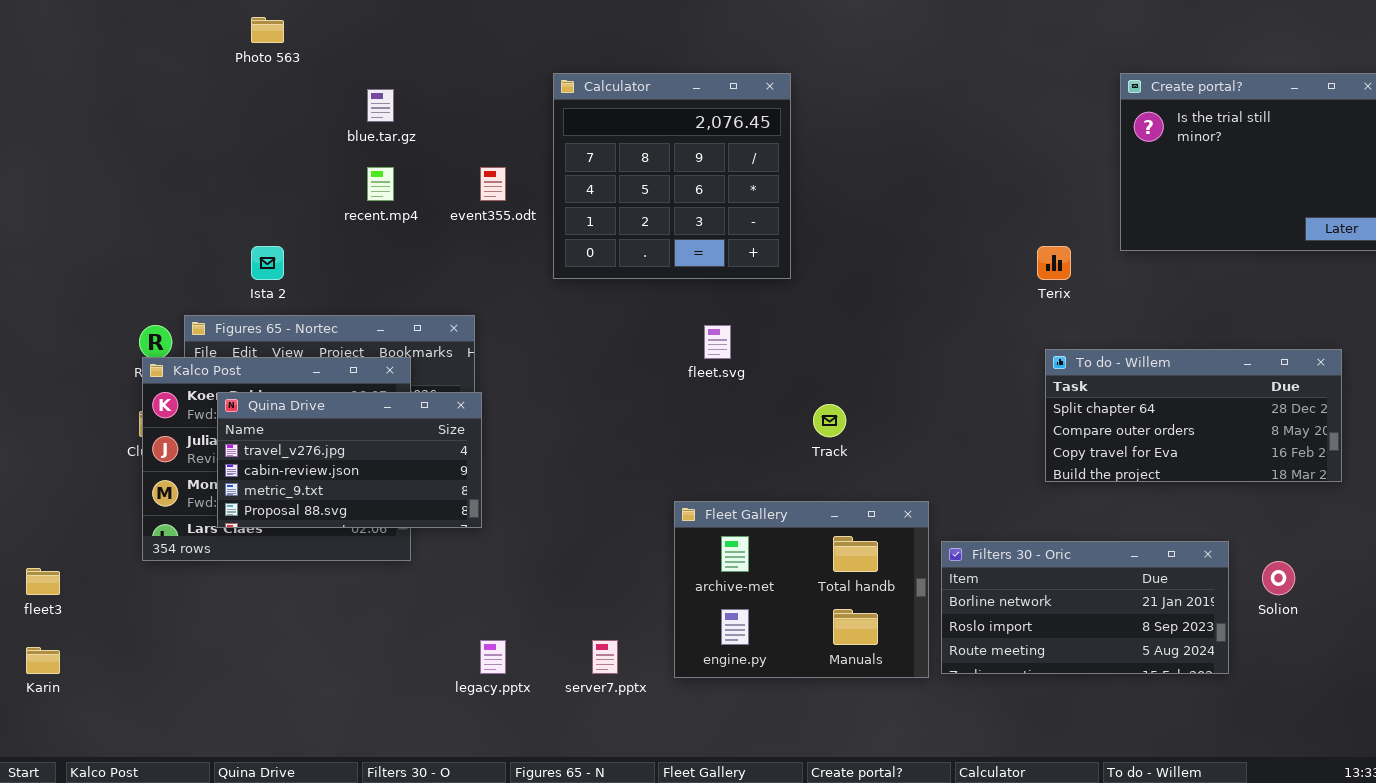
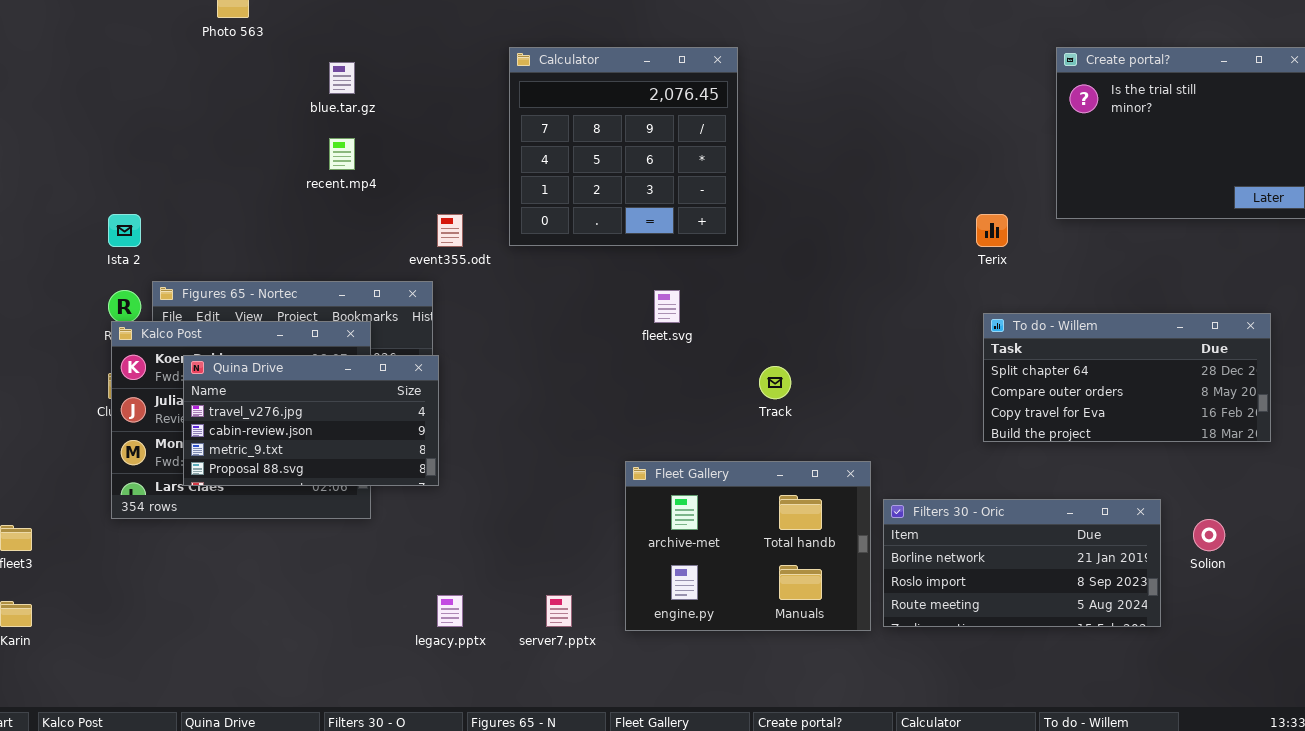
event355.odt: [480,167,506,201] -> [437,214,463,247], moved
Ista 2: [251,246,284,280] -> [108,214,141,247], moved

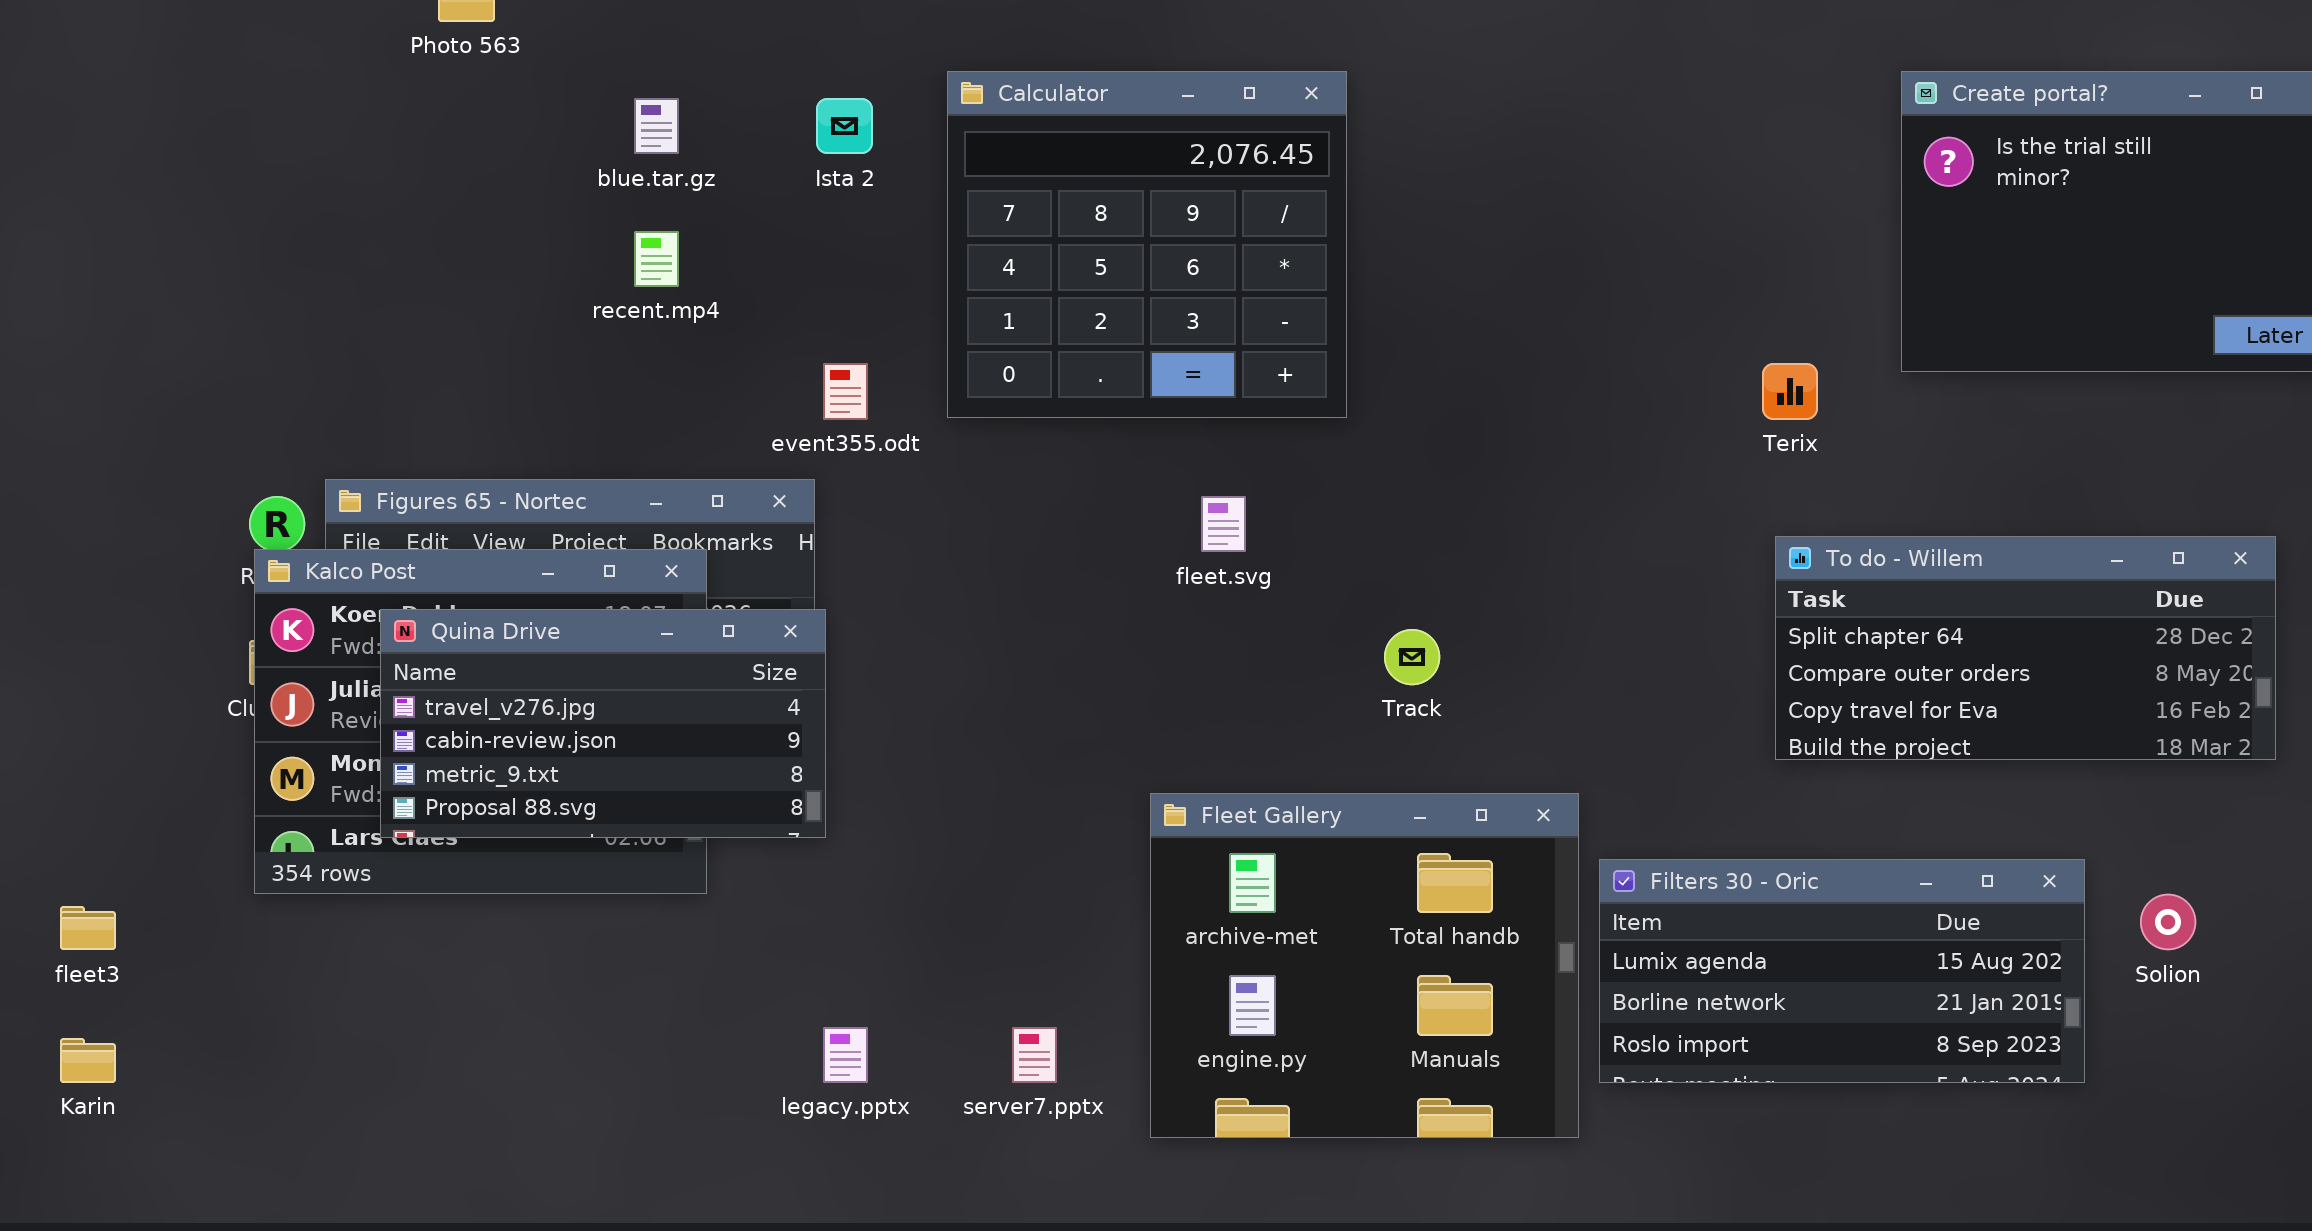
Ista 2: [108,214,141,247] -> [816,98,873,154], moved
Fleet Gallery: [625,461,871,631] -> [1150,793,1579,1138], resized
Filters 30 - Oric: [883,499,1161,627] -> [1599,859,2085,1083], scrolled up 1 row

